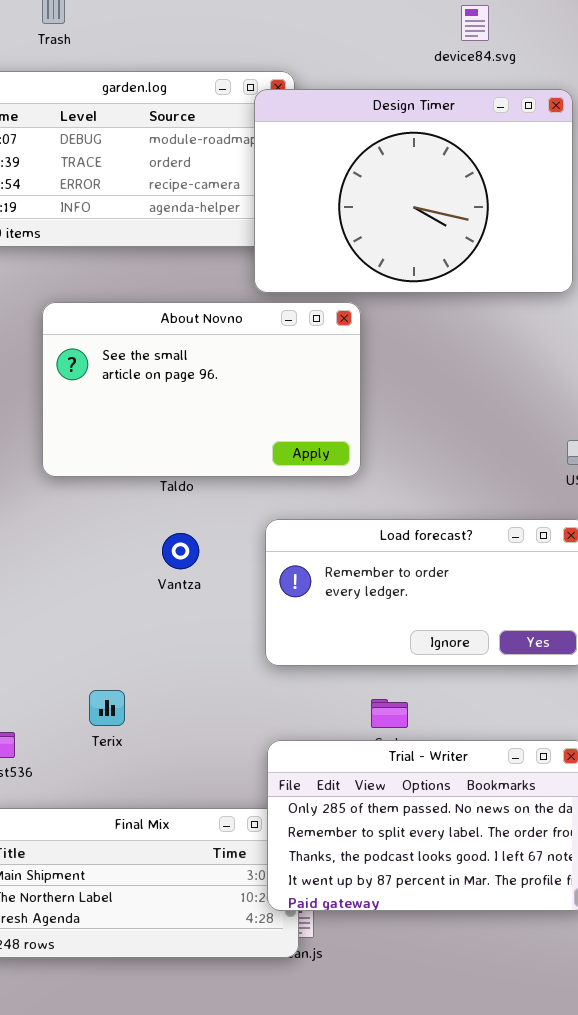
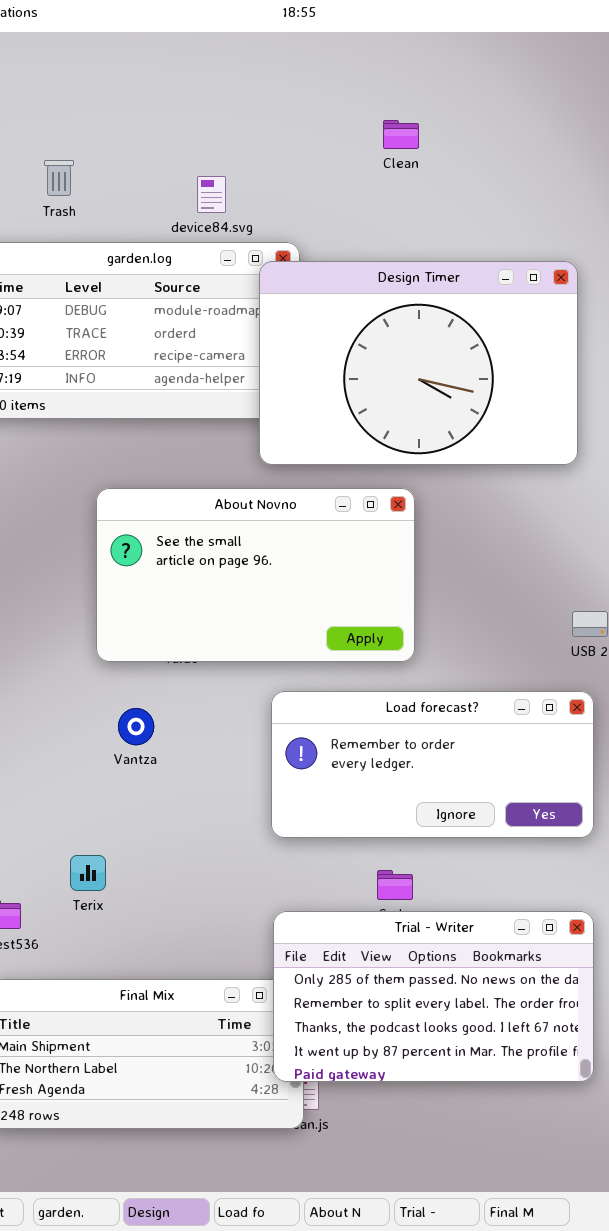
device84.svg: [461,5,489,41] -> [197,176,226,213], moved
About Novno: [42,302,361,477] -> [96,488,415,662], moved
Vantza: [162,533,199,569] -> [118,708,154,745], moved
Terix: [89,690,125,726] -> [70,855,106,891], moved

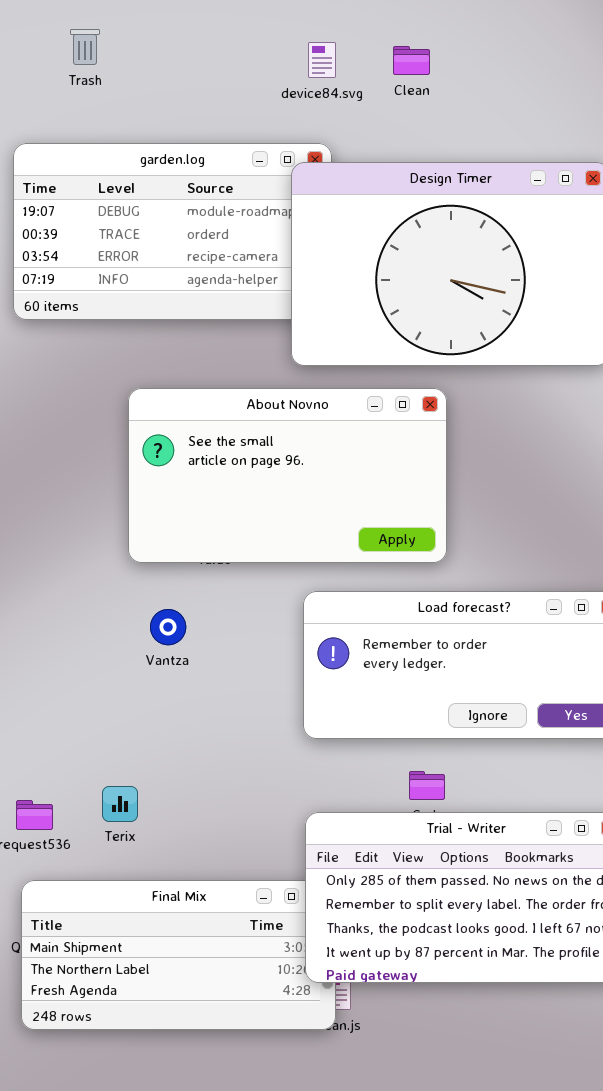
Clean: [383,120,419,149] -> [393,46,430,75], moved
Trash: [44,160,74,196] -> [70,29,100,65], moved
device84.svg: [197,176,226,213] -> [308,42,336,78], moved
Terix: [70,855,106,891] -> [102,786,138,822], moved

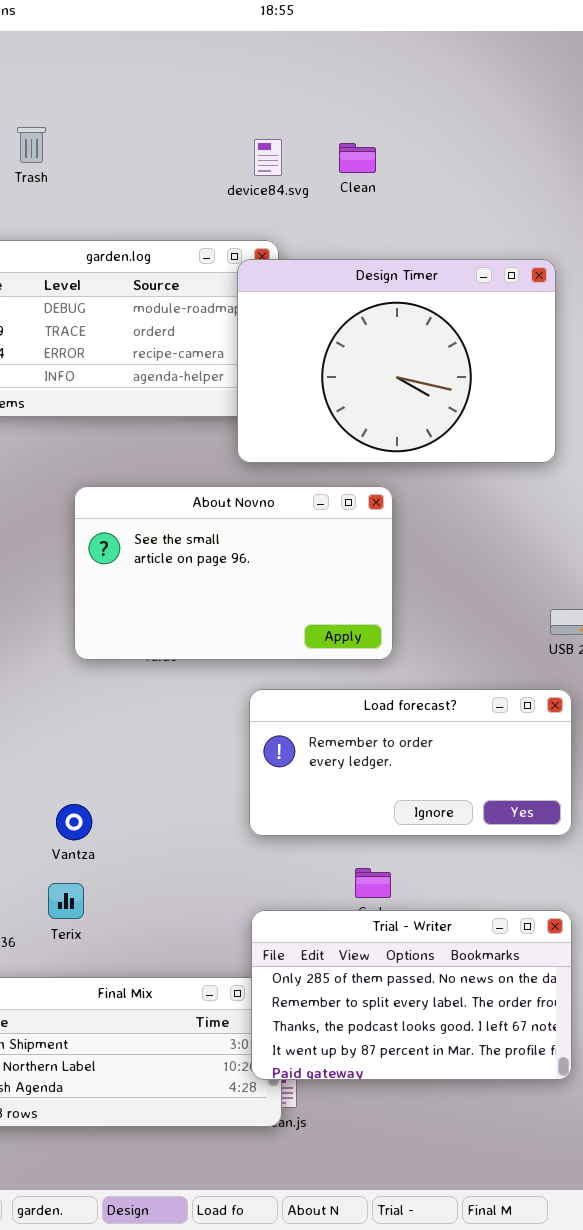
Vantza: [150,609,186,645] -> [56,804,92,840], moved

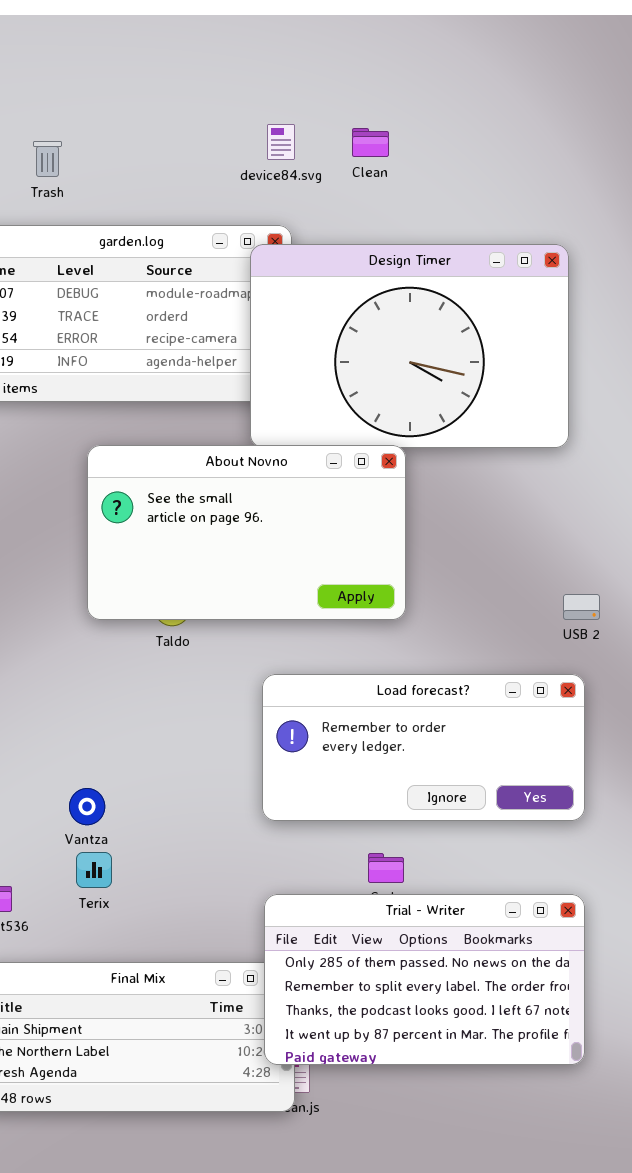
Trash: [17,127,46,163] -> [33,141,62,177], moved
About Novno: [74,486,393,660] -> [87,445,406,620], moved
Terix: [48,883,84,919] -> [76,852,112,888], moved

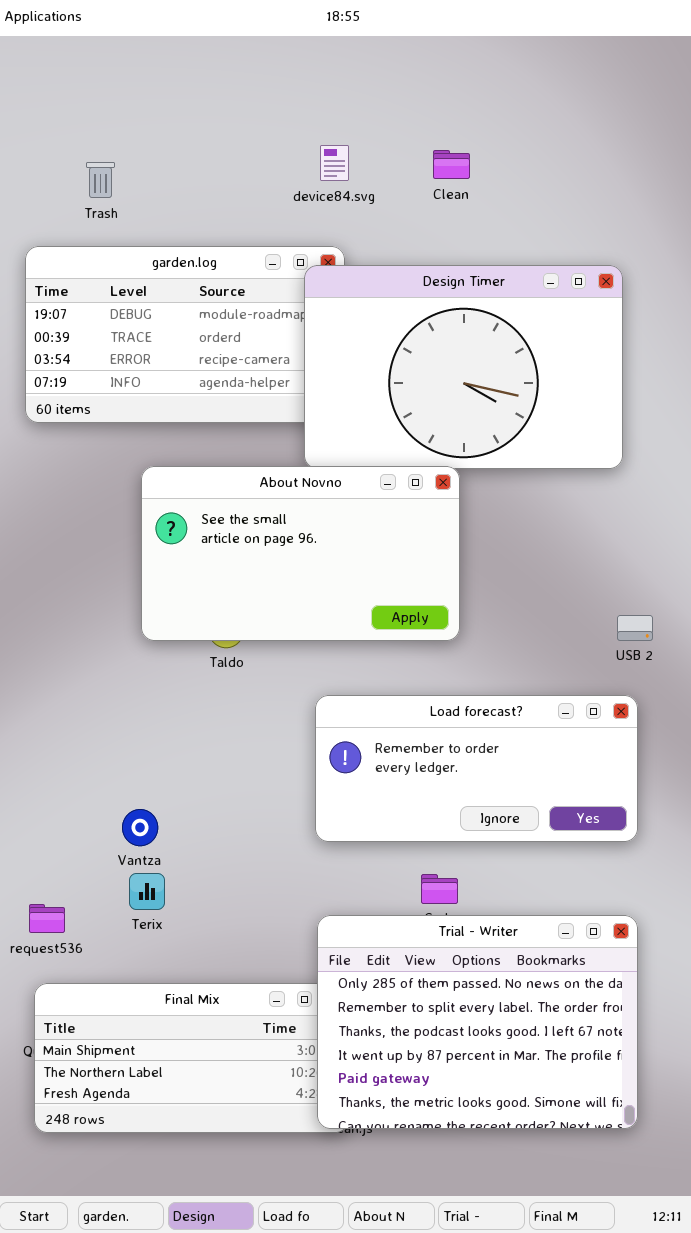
Clean: [352,128,389,157] -> [433,150,470,179], moved
Trial - Writer: [264,894,585,1065] -> [317,915,638,1129], resized

